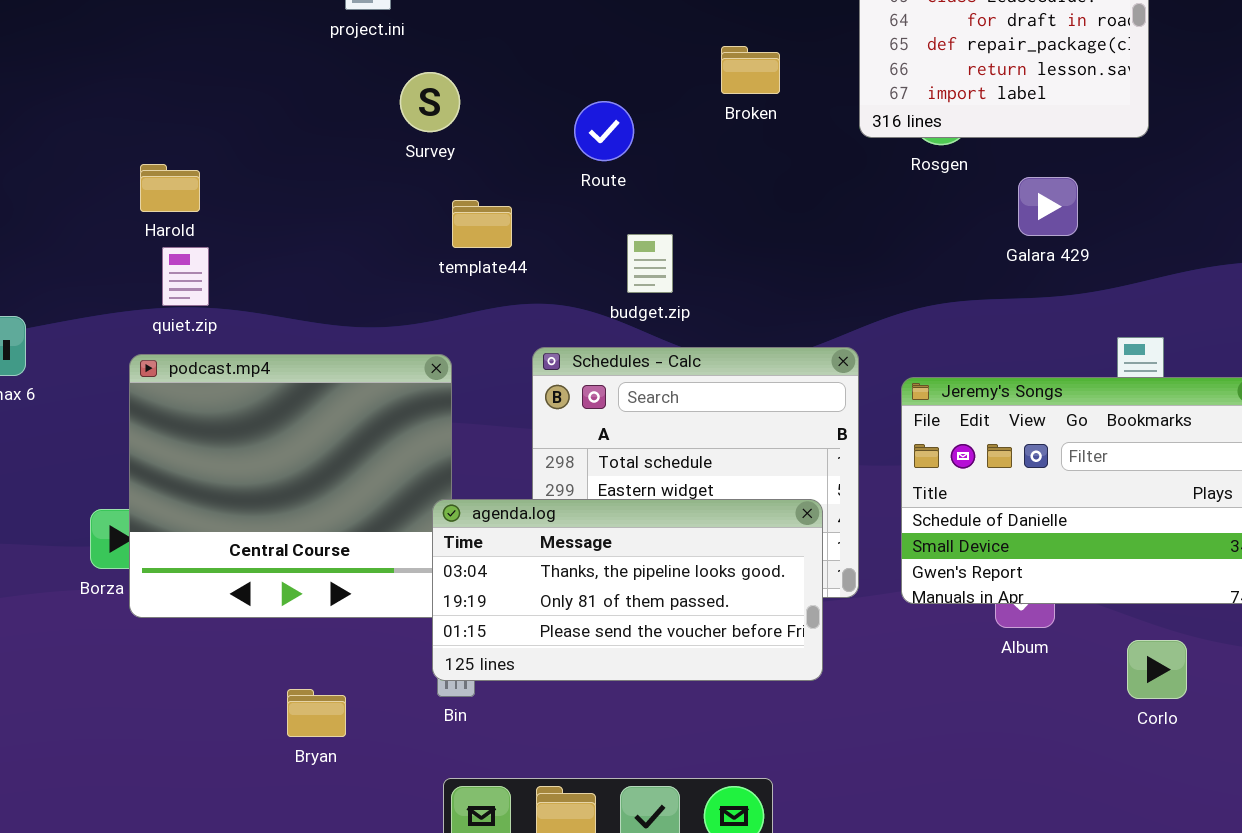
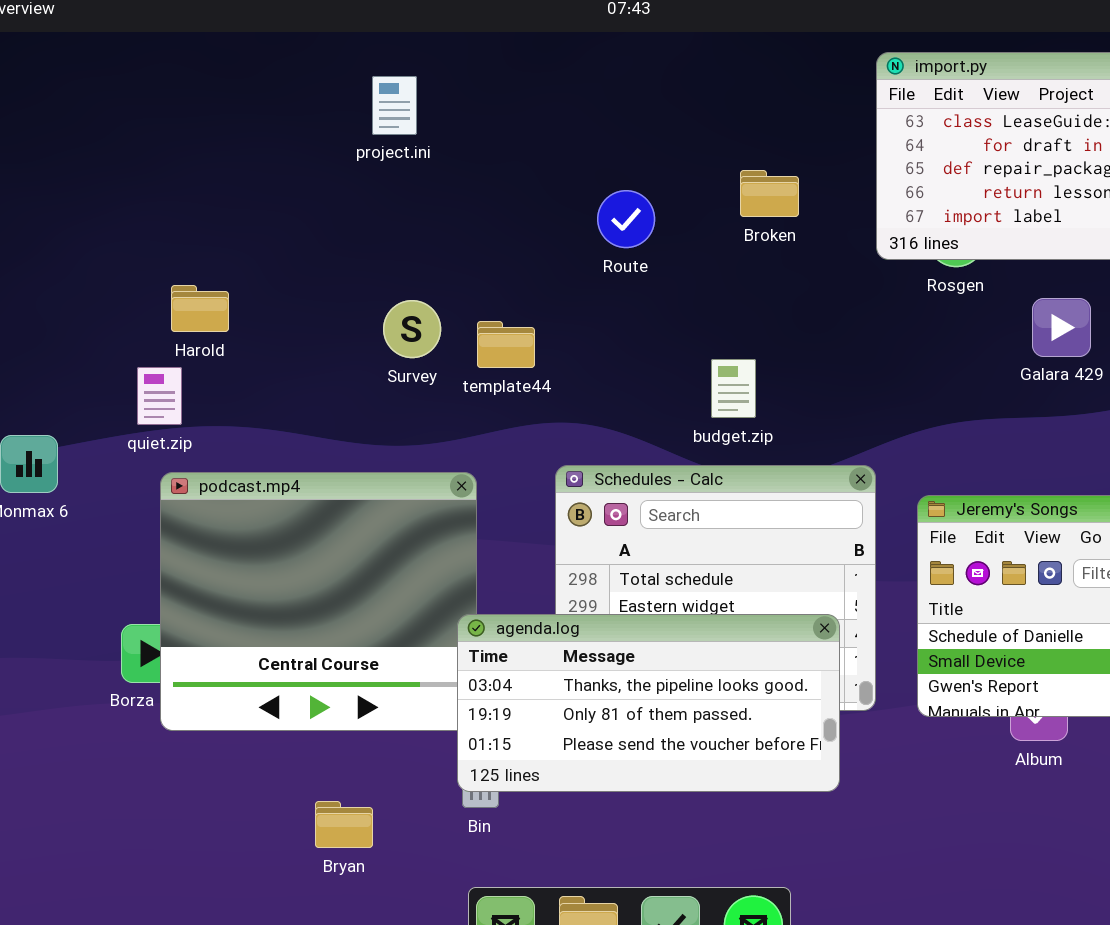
Survey: [400,72,460,132] -> [383,300,441,358], moved
Route: [574,101,634,161] -> [597,190,655,248], moved
budget.zip: [627,234,673,293] -> [711,359,756,418], moved
quiet.zip: [162,247,209,306] -> [137,367,182,425], moved

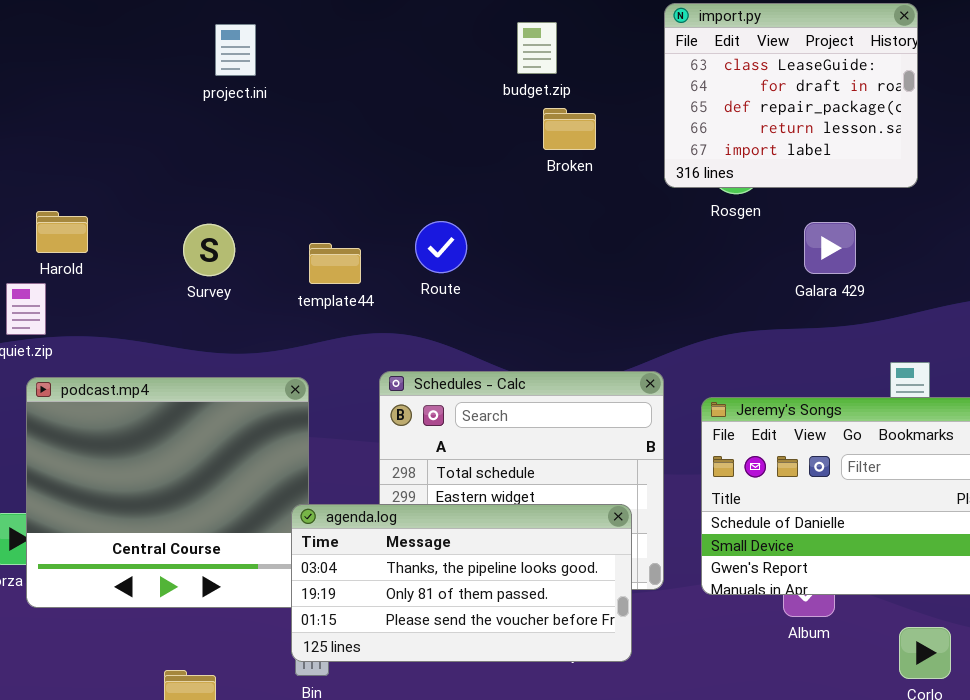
Route: [597,190,655,248] -> [415,221,467,273], moved
Survey: [383,300,441,358] -> [183,224,235,276], moved
budget.zip: [711,359,756,418] -> [517,22,557,74], moved

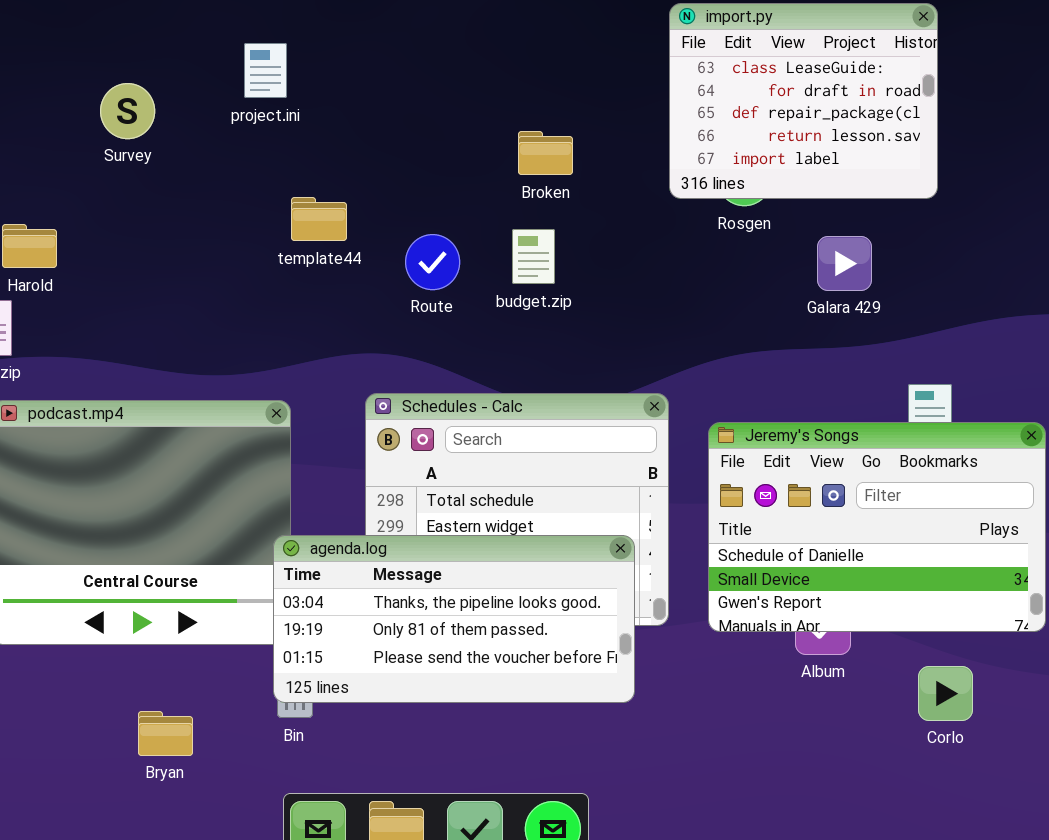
budget.zip: [517,22,557,74] -> [512,229,555,284], moved
project.ini: [215,24,256,76] -> [244,43,287,98], moved
Broken: [543,108,596,150] -> [518,131,573,175], moved
Survey: [183,224,235,276] -> [100,83,155,139], moved
template44: [309,243,361,284] -> [291,197,347,241], moved

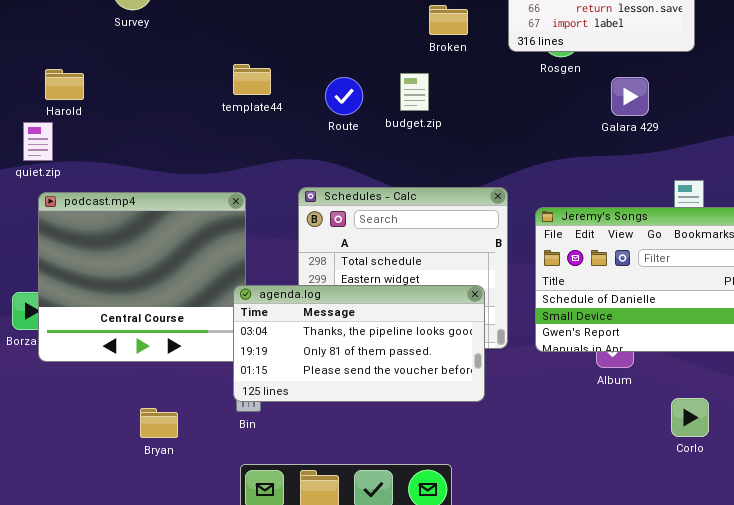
Broken: [518,131,573,175] -> [429,5,468,35], moved
template44: [291,197,347,241] -> [233,64,271,95], moved
Corlo: [918,666,973,721] -> [671,398,709,437], moved

